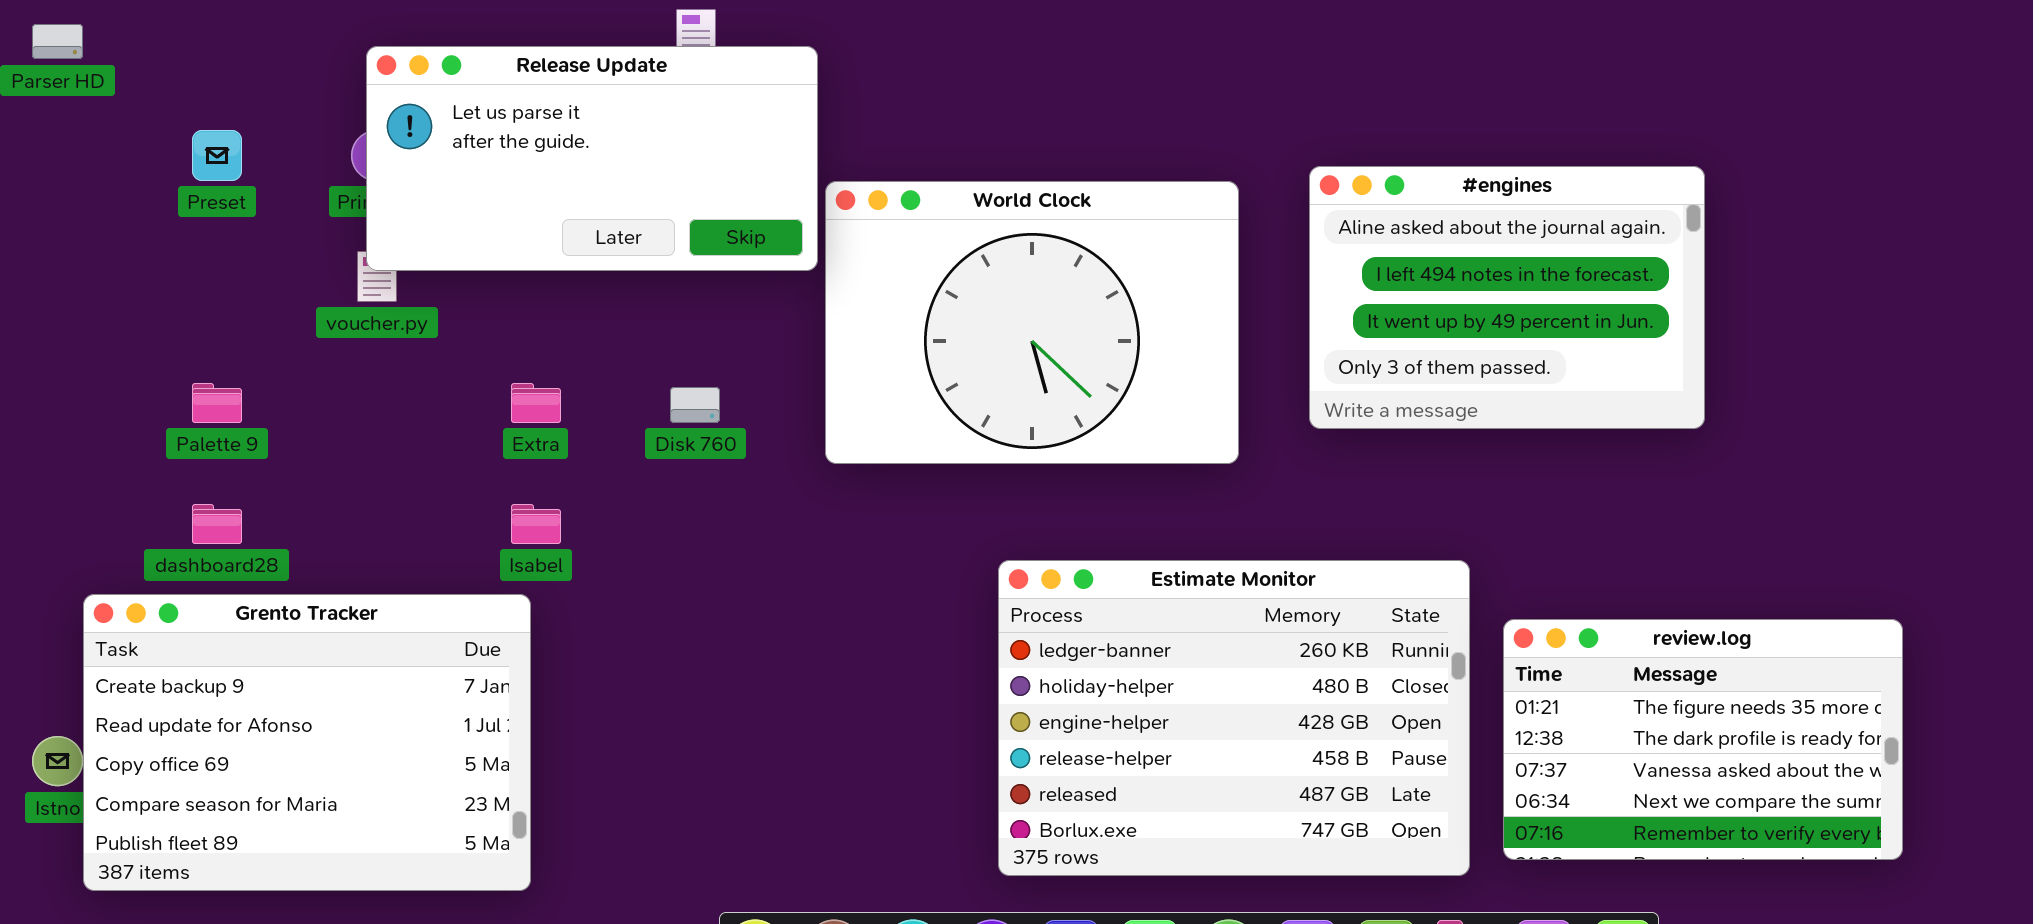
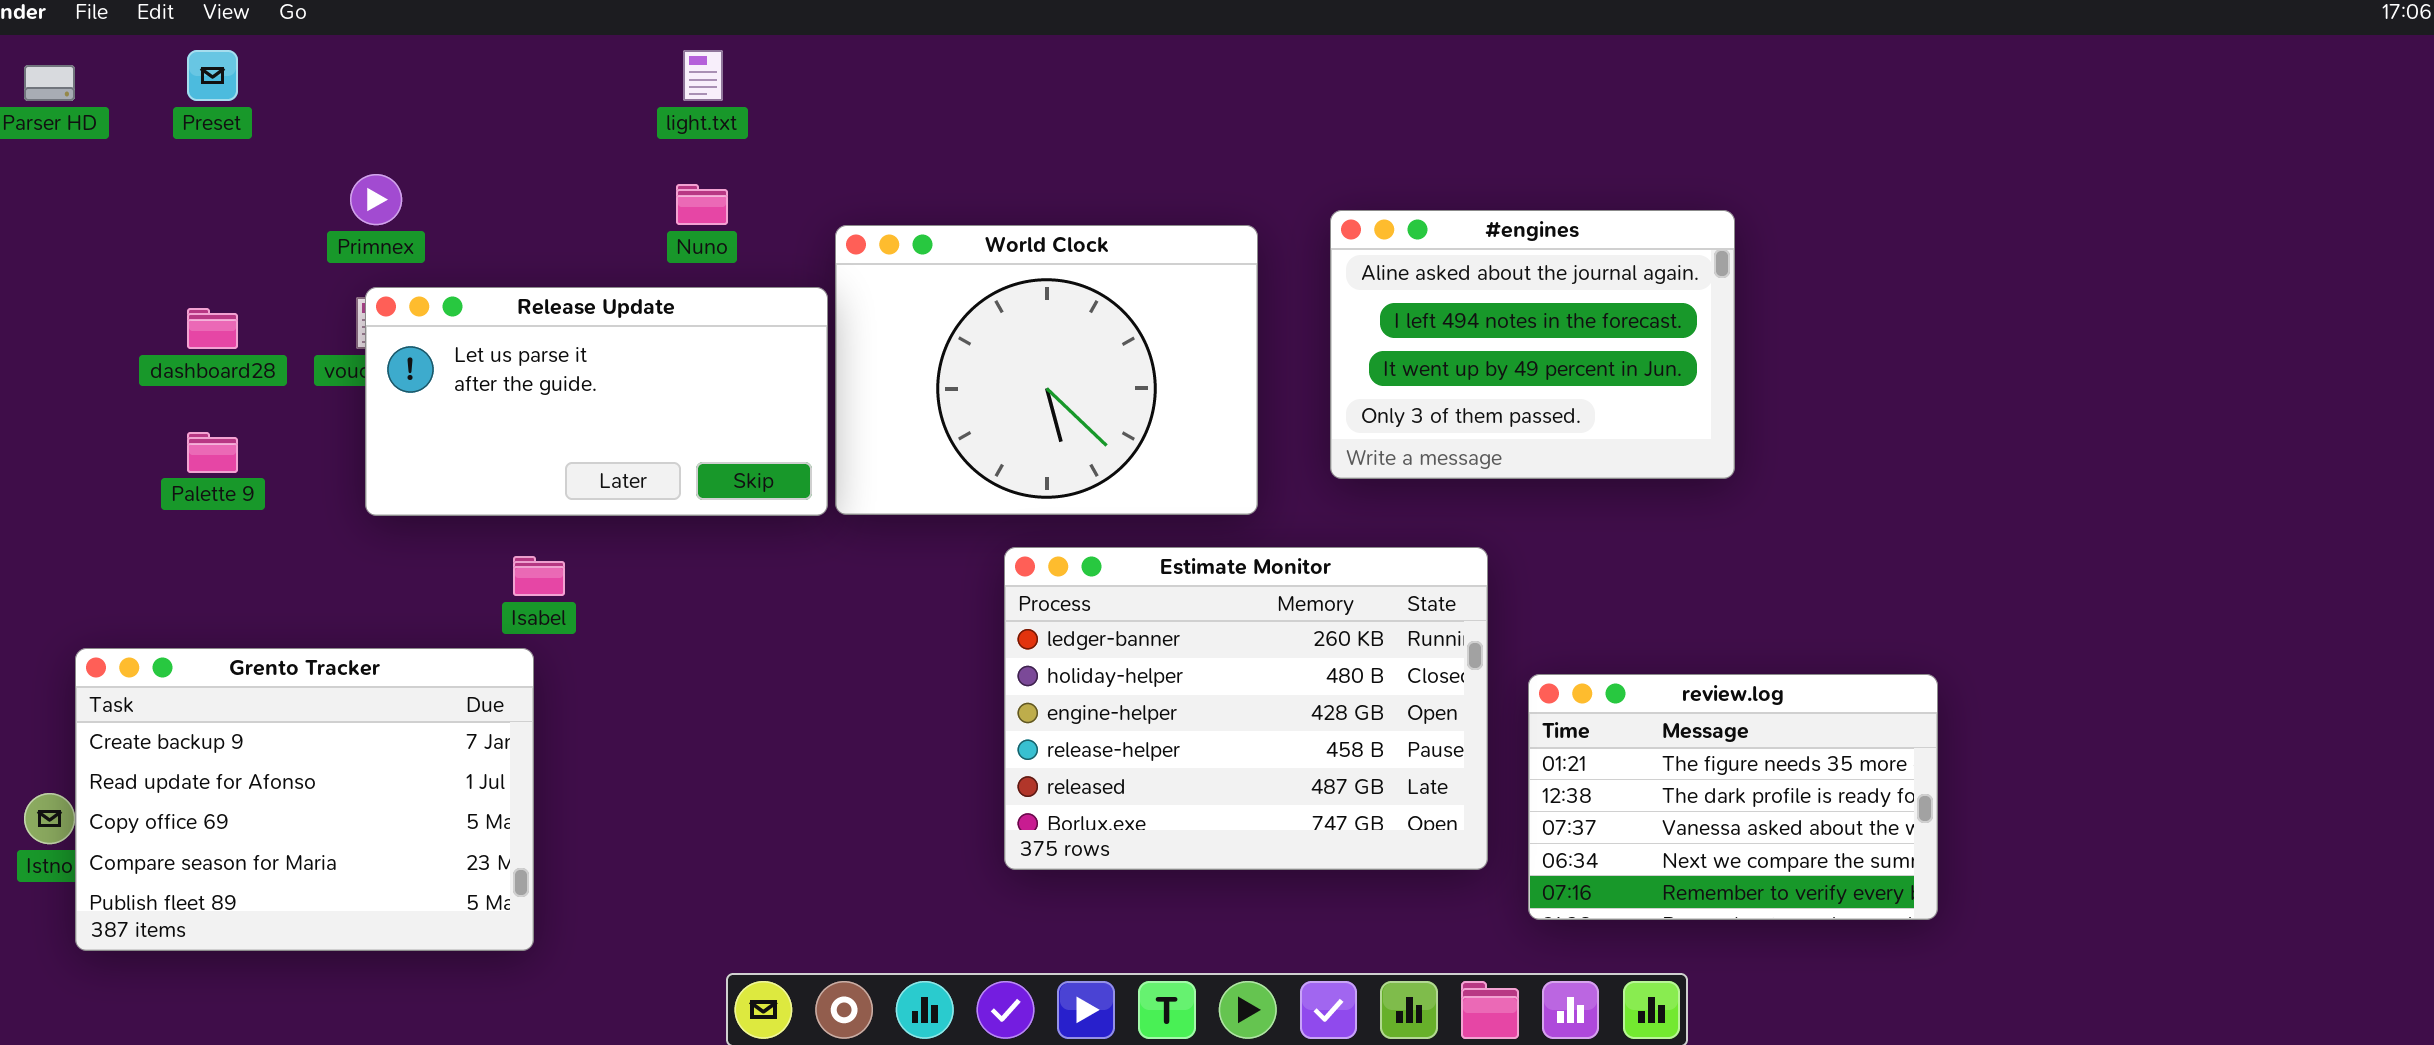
Release Update: [366,46,818,271] -> [365,287,828,516], moved
Preset: [192,130,242,181] -> [187,50,238,101], moved
dashboard28: [192,504,242,544] -> [187,308,238,349], moved
Estimate Monitor: [998,560,1470,876] -> [1004,547,1488,870], moved

